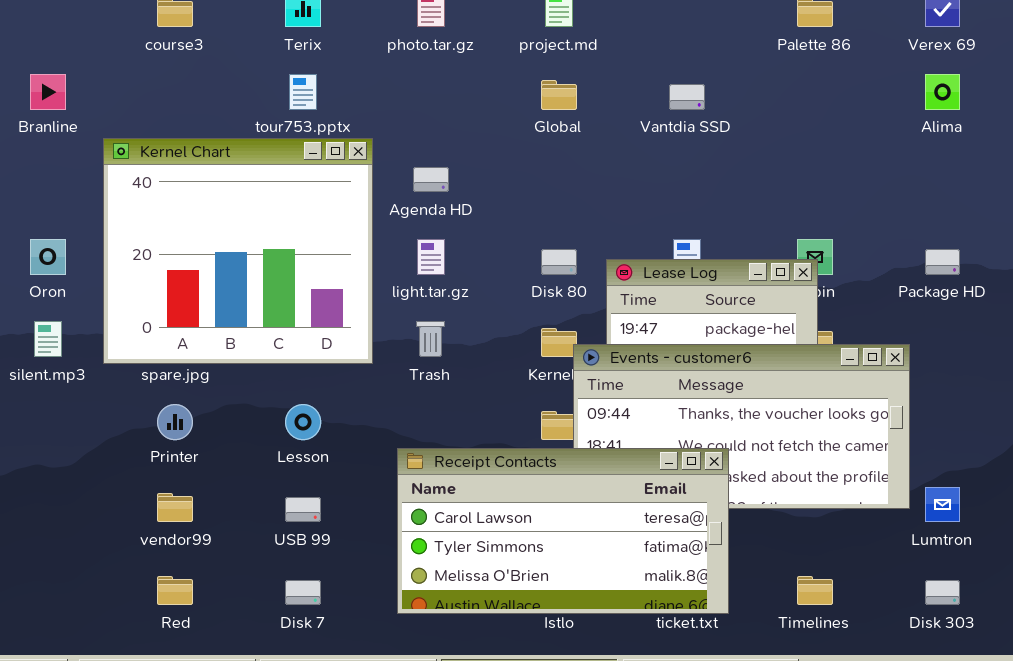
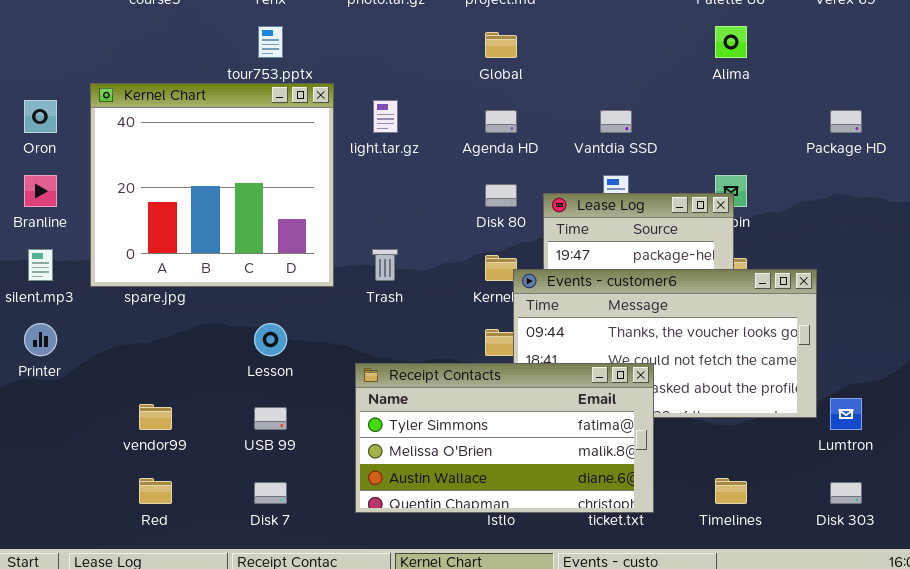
Branline: [30,74,66,110] -> [24,175,57,207], moved
Alima: [925,74,960,110] -> [715,26,747,58], moved
Vantdia SSD: [669,84,705,110] -> [600,110,632,133], moved
Agenda HD: [413,167,449,192] -> [485,110,517,133], moved
Oron: [30,239,66,275] -> [24,100,57,133], moved
light.tar.gz: [417,239,445,275] -> [373,100,398,133], moved
Package HD: [925,249,960,275] -> [830,110,862,133], moved
Printer: [157,404,193,440] -> [24,323,57,356], moved
Receipt Contacts: [397,448,729,614] -> [355,363,654,513], scrolled down 1 row

